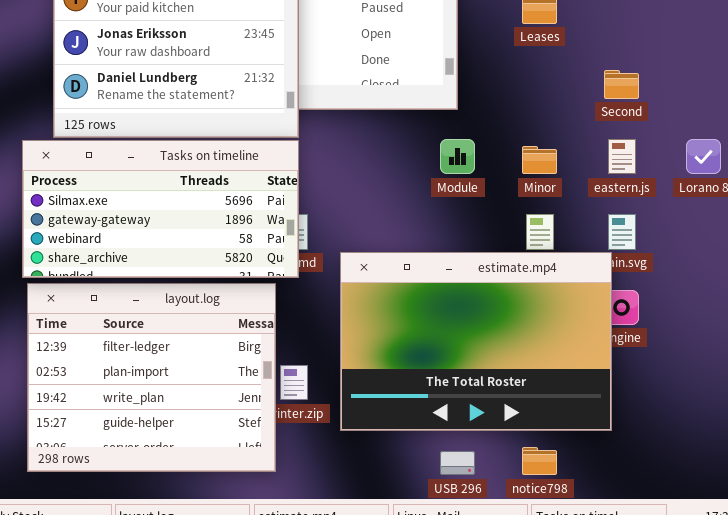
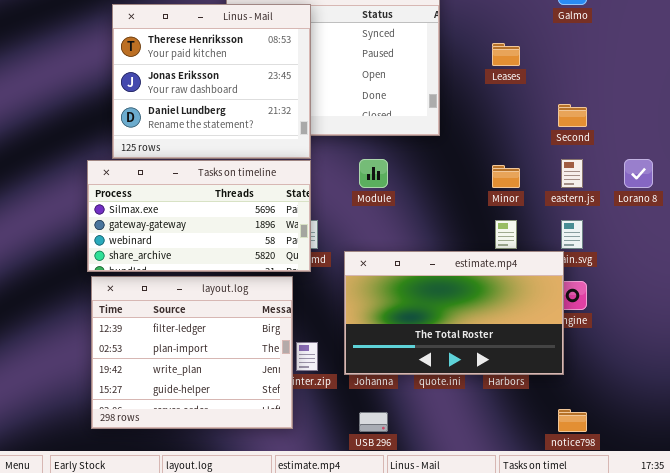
Module: [440,139,475,174] -> [359,159,388,188], moved
estimate.mp4: [340,252,612,431] -> [344,251,564,375], resized
notice798: [522,447,557,475] -> [558,409,587,432], moved
USB 296: [440,451,475,475] -> [359,412,388,432], moved

